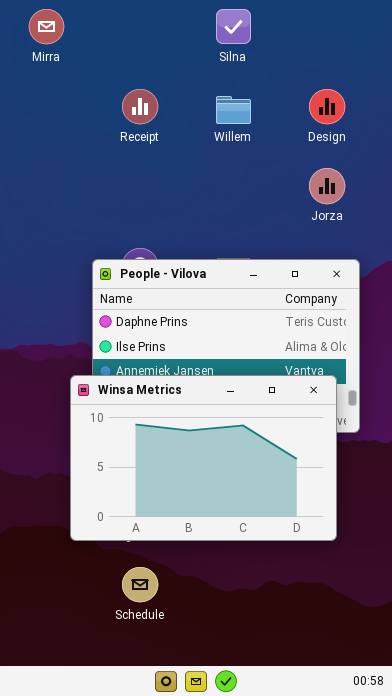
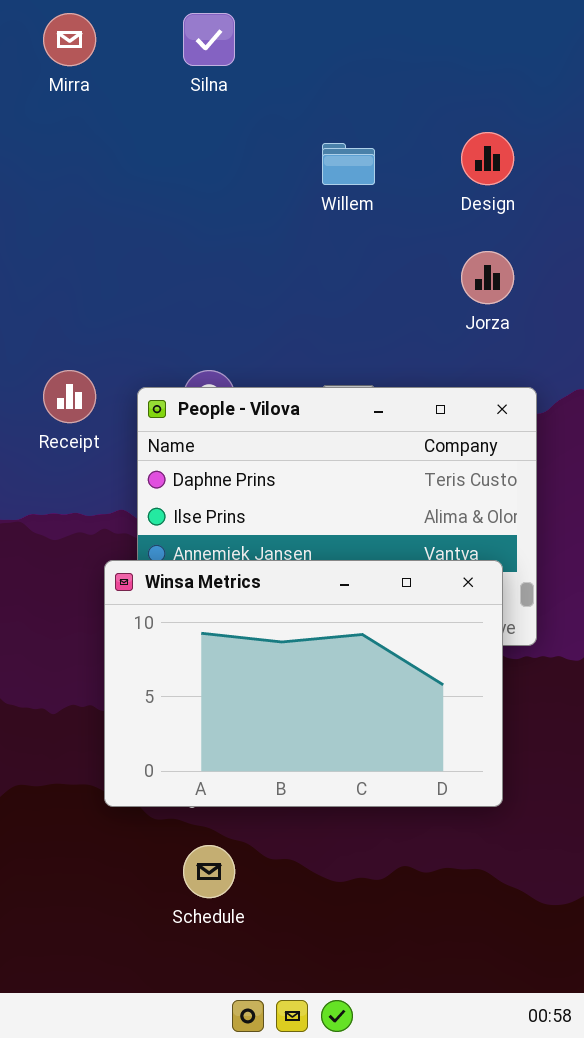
Silna: [216,9,251,44] -> [183,13,235,66], moved
Receipt: [122,89,158,124] -> [43,370,96,423], moved

